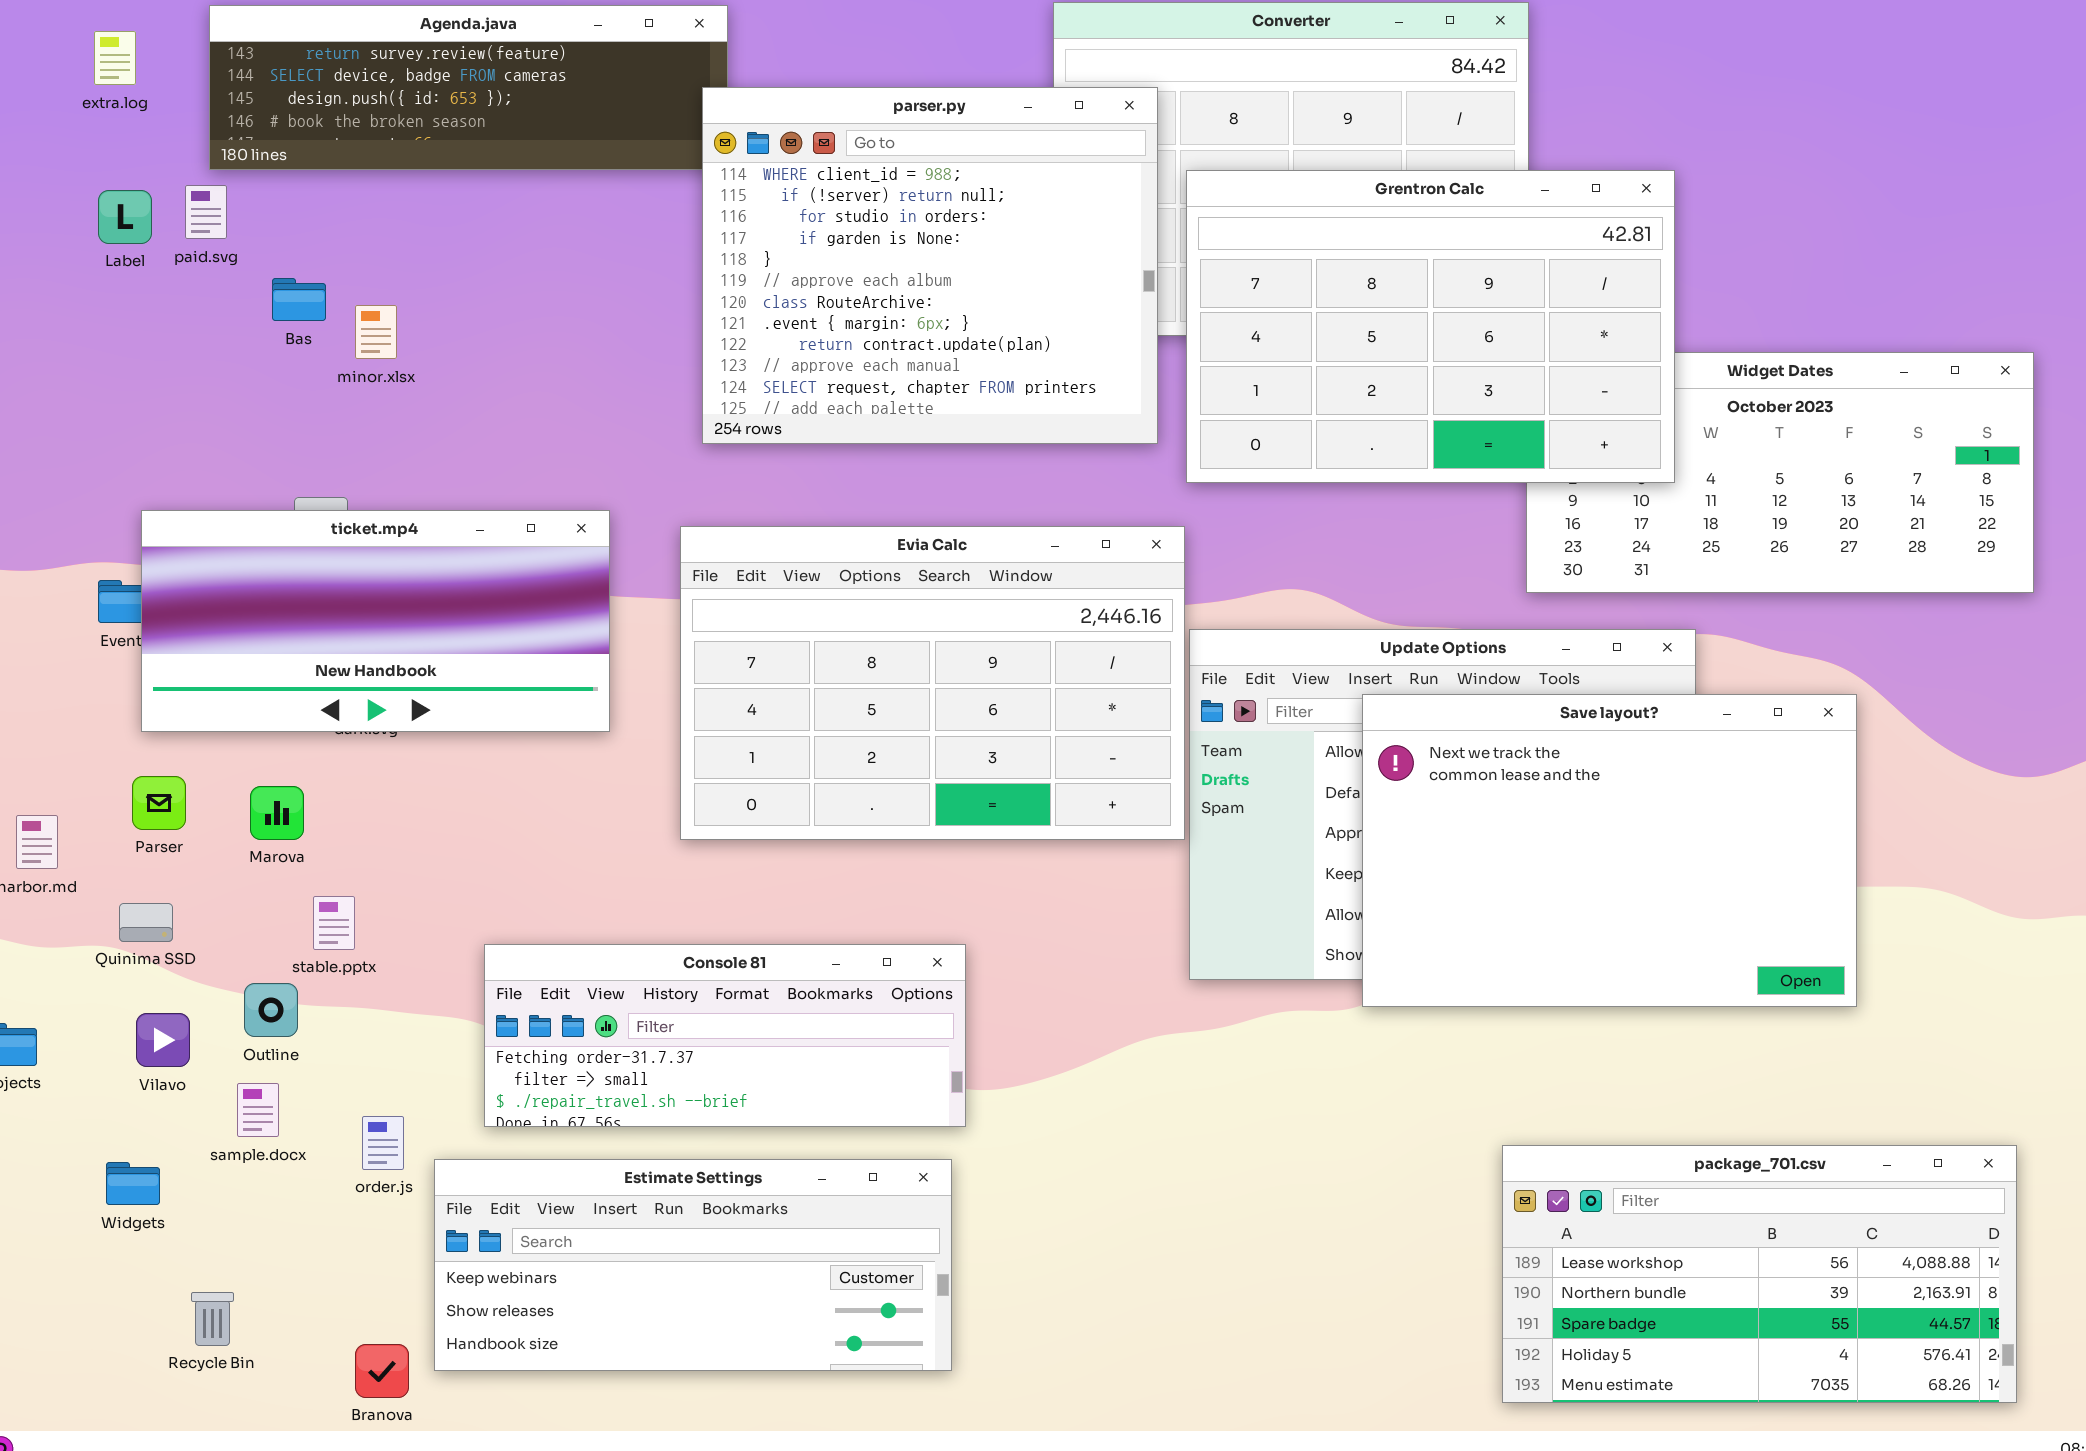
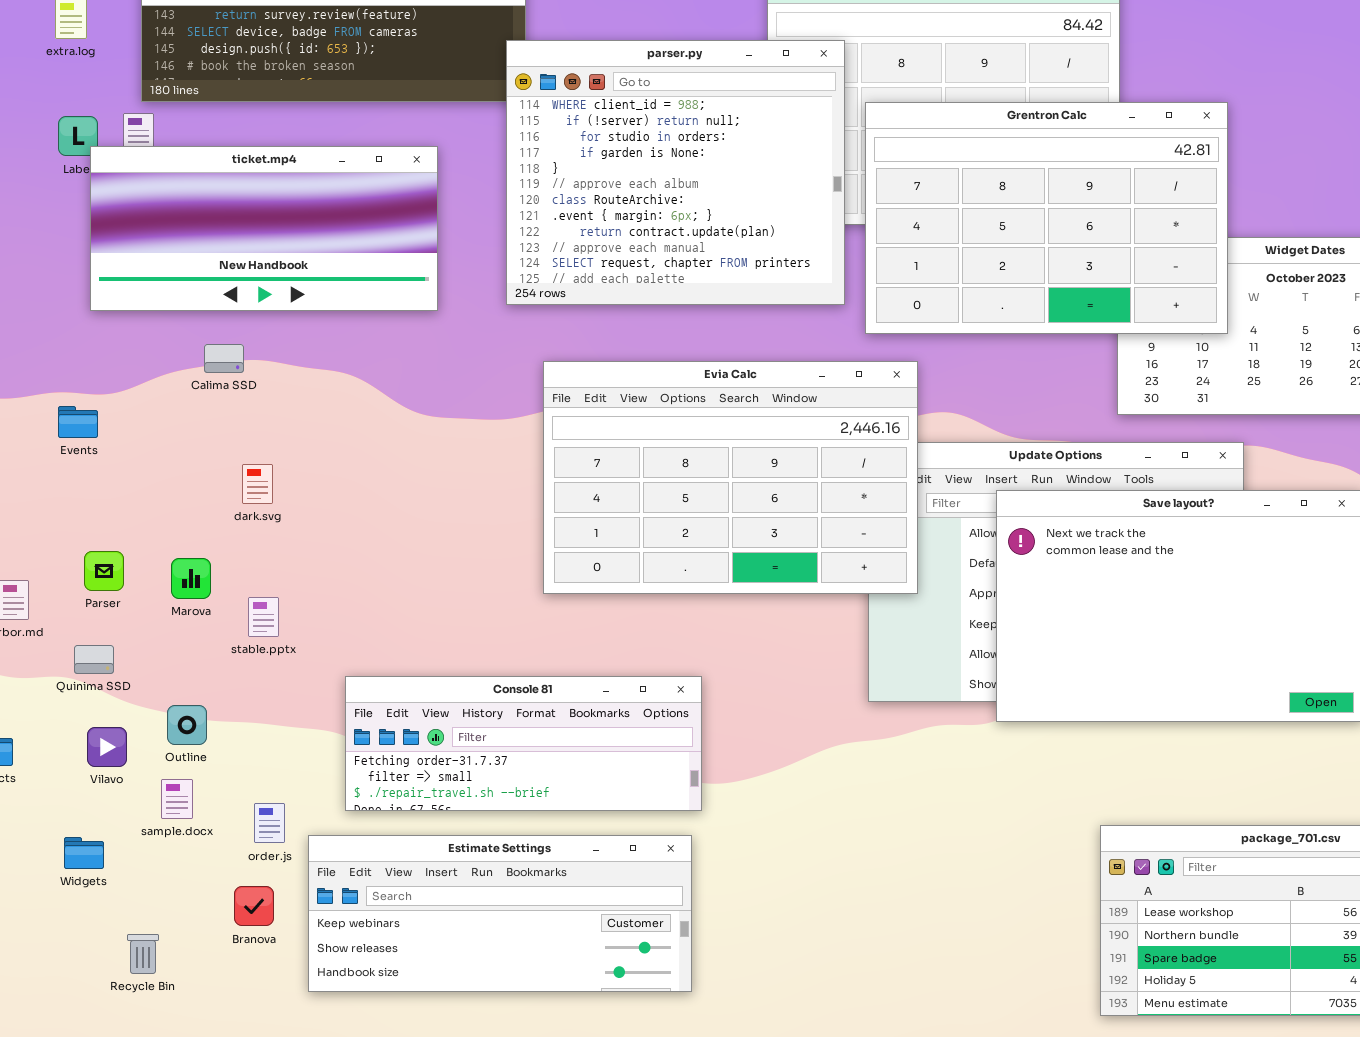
ticket.mp4: [141,510,610,732] -> [90,146,438,311], moved
Evia Calc: [680,526,1185,840] -> [543,361,918,594], moved
stable.pptx: [313,896,355,950] -> [248,597,279,637], moved
Branova: [355,1344,409,1398] -> [234,886,274,926], moved

